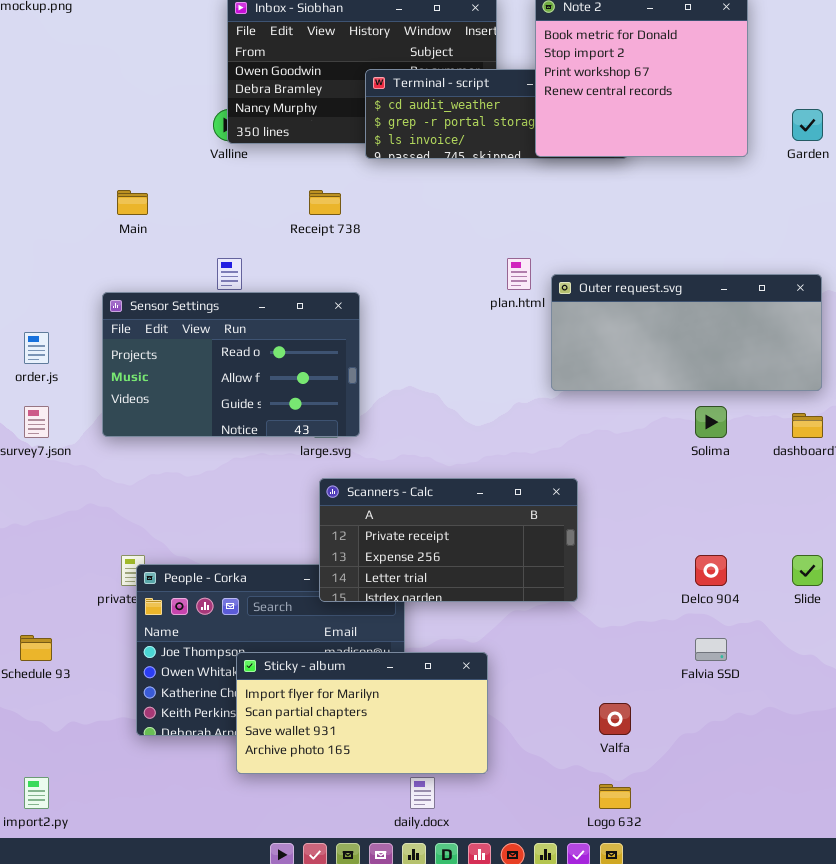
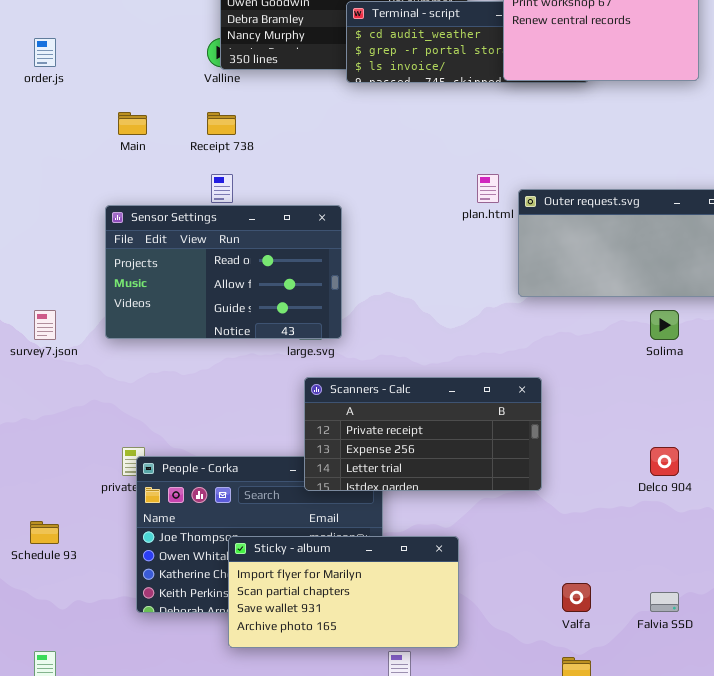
Receipt 738: [309,190,341,215] -> [207,112,236,135], moved
order.js: [24,332,49,364] -> [34,38,56,67], moved
Falvia SSD: [695,638,727,661] -> [650,592,679,612], moved

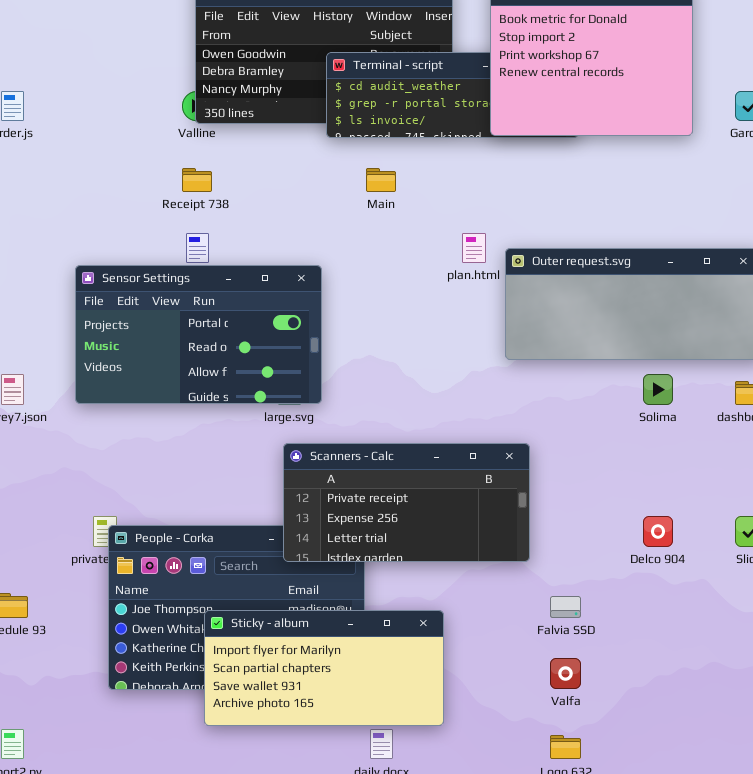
Main: [118,112,147,135] -> [366,168,396,192], moved
Sensor Settings: [105,205,342,339] -> [75,265,322,404], scrolled up 1 row
Falvia SSD: [650,592,679,612] -> [550,596,581,618], moved

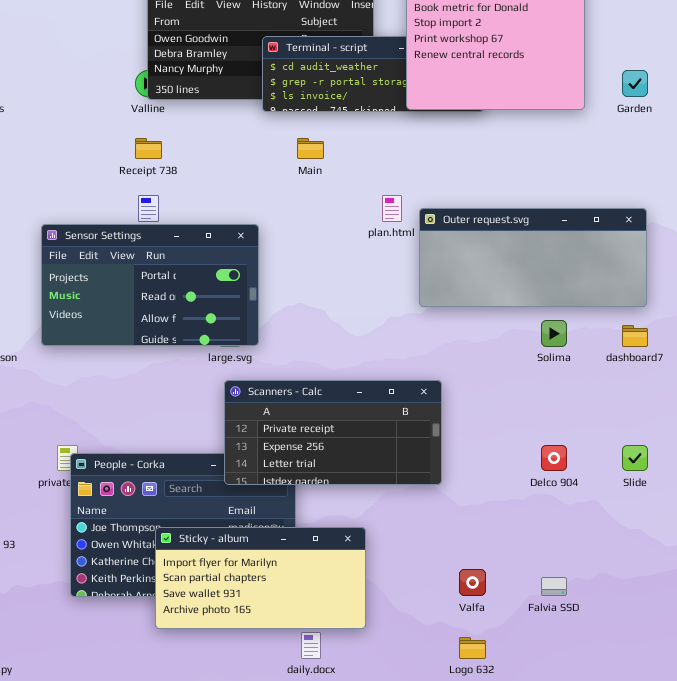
Falvia SSD: [550,596,581,618] -> [541,577,567,596], moved

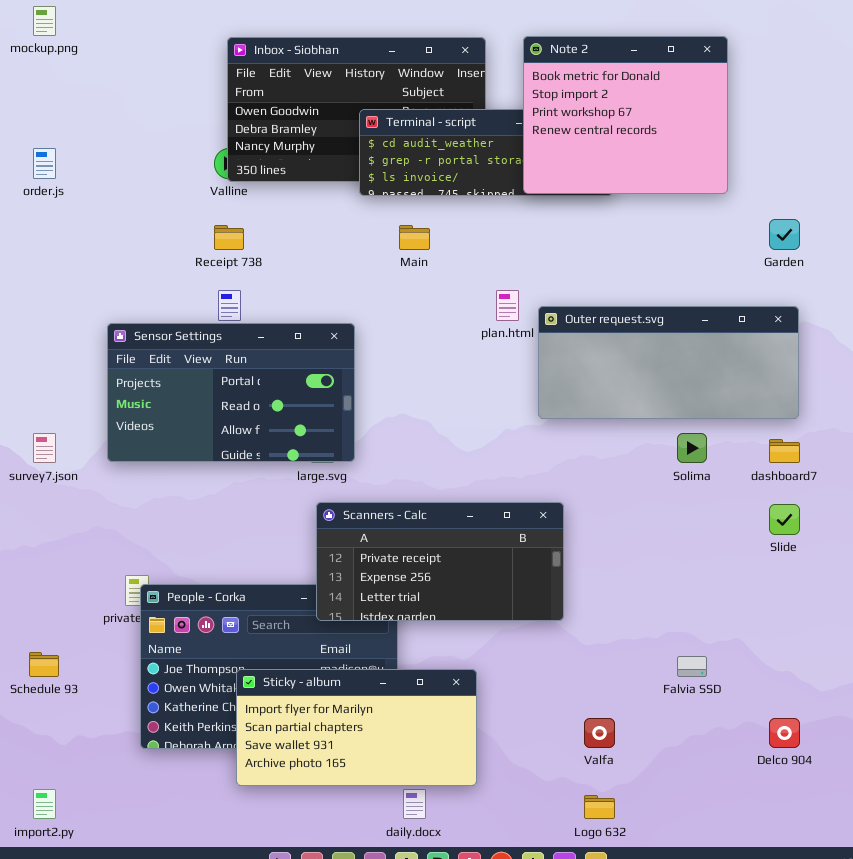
Garden: [622,70,648,97] -> [769,219,800,250], moved
Delco 904: [541,445,567,471] -> [769,718,800,748], moved
Slide: [622,445,648,471] -> [769,504,800,535], moved
Falvia SSD: [541,577,567,596] -> [677,656,707,677], moved

